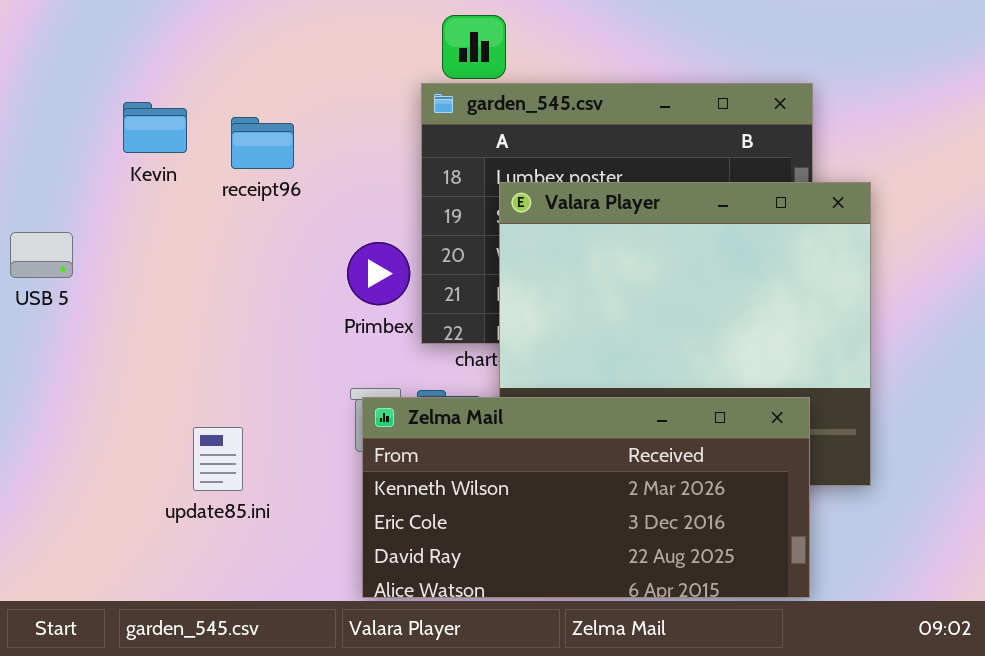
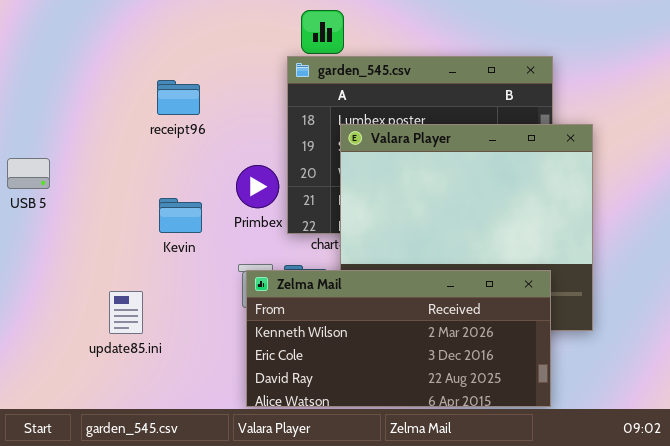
Kevin: [123,102,187,153] -> [159,198,202,233], moved
update85.ini: [193,427,243,491] -> [109,291,143,334], moved

